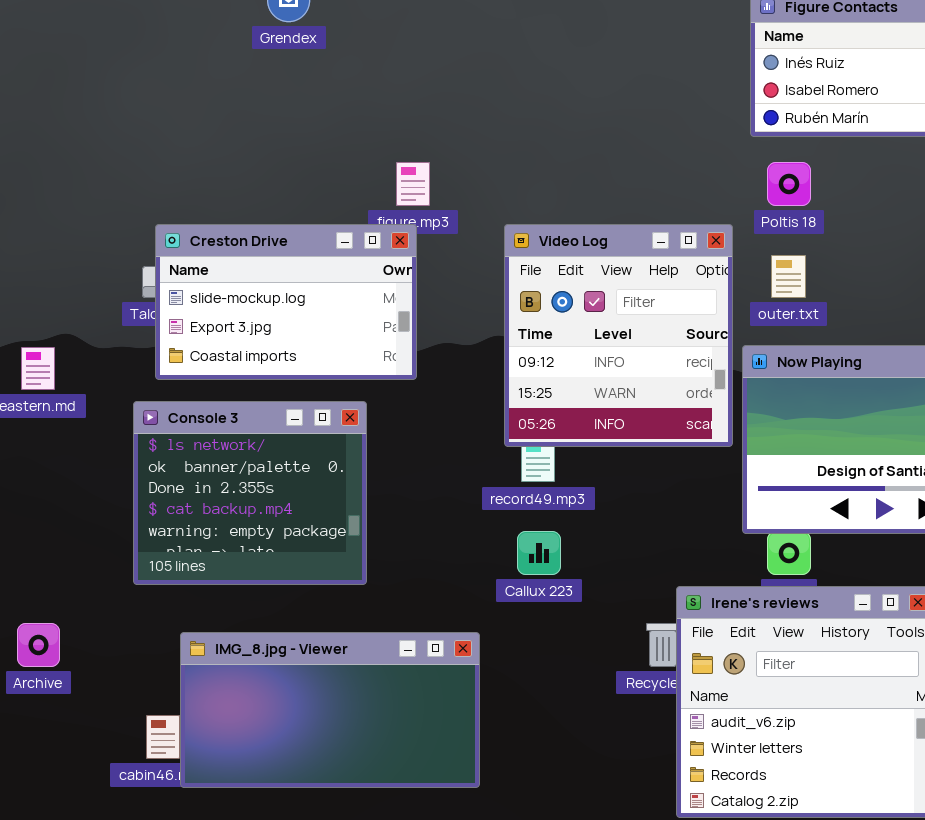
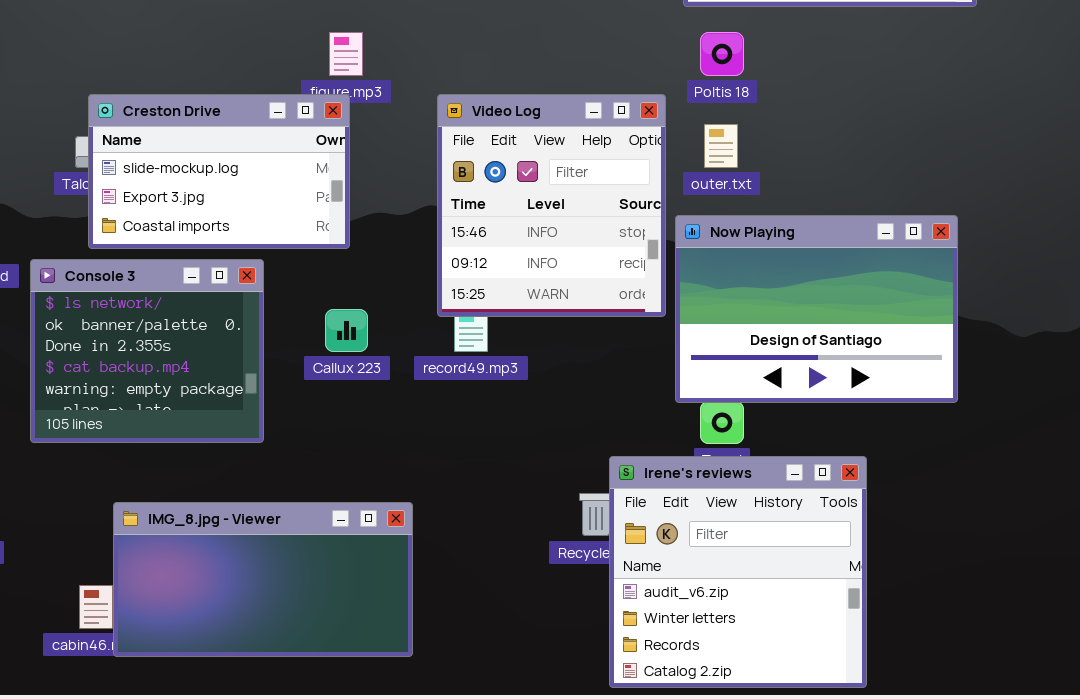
Video Log: [504,224,733,447] -> [437,94,666,317], scrolled up 1 row
Console 3: [133,401,367,585] -> [30,259,264,443], moved
Callux 223: [517,531,561,575] -> [325,309,368,352], moved

